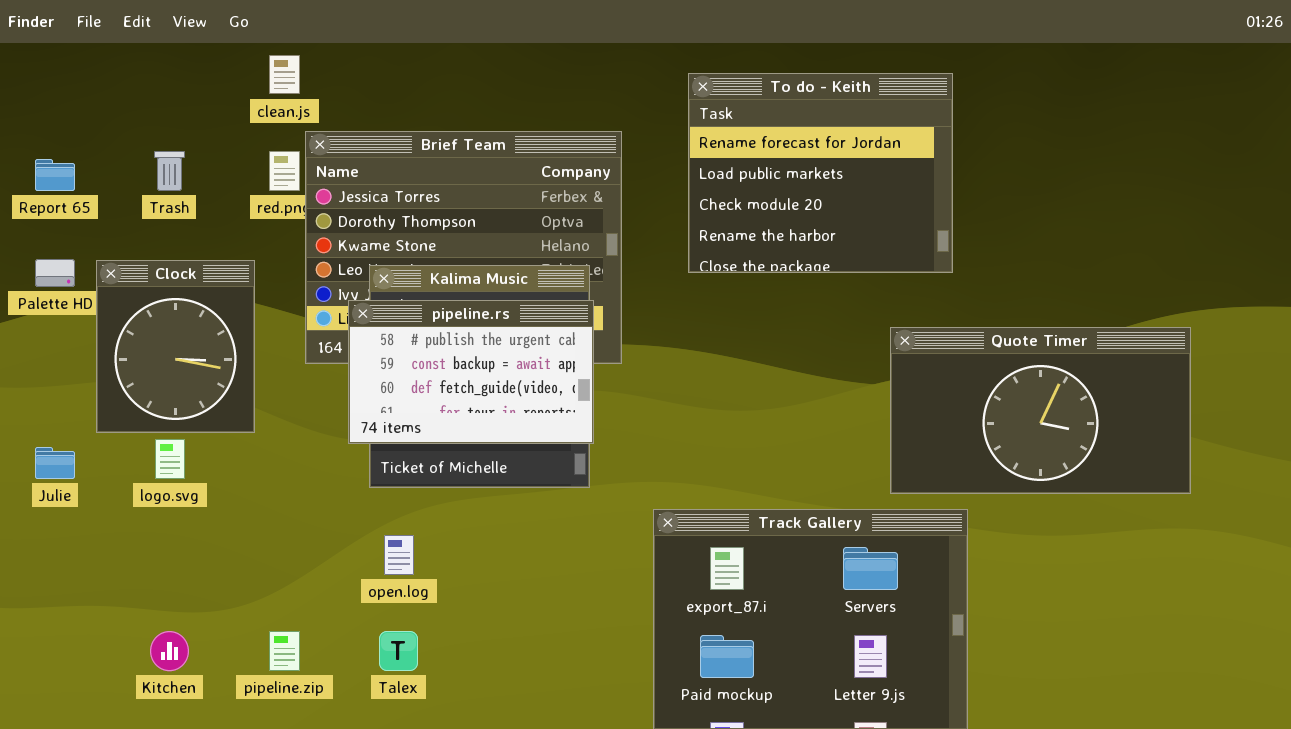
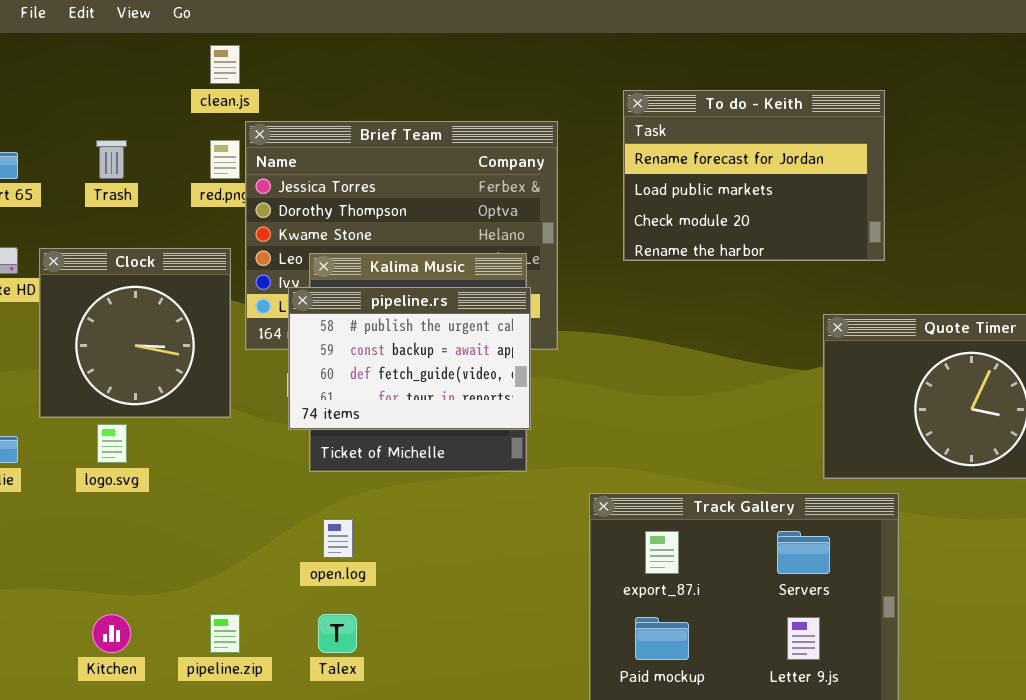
To do - Keith: [688,73,953,273] -> [623,90,885,261], resized
Clock: [96,260,255,433] -> [39,248,231,418], resized

